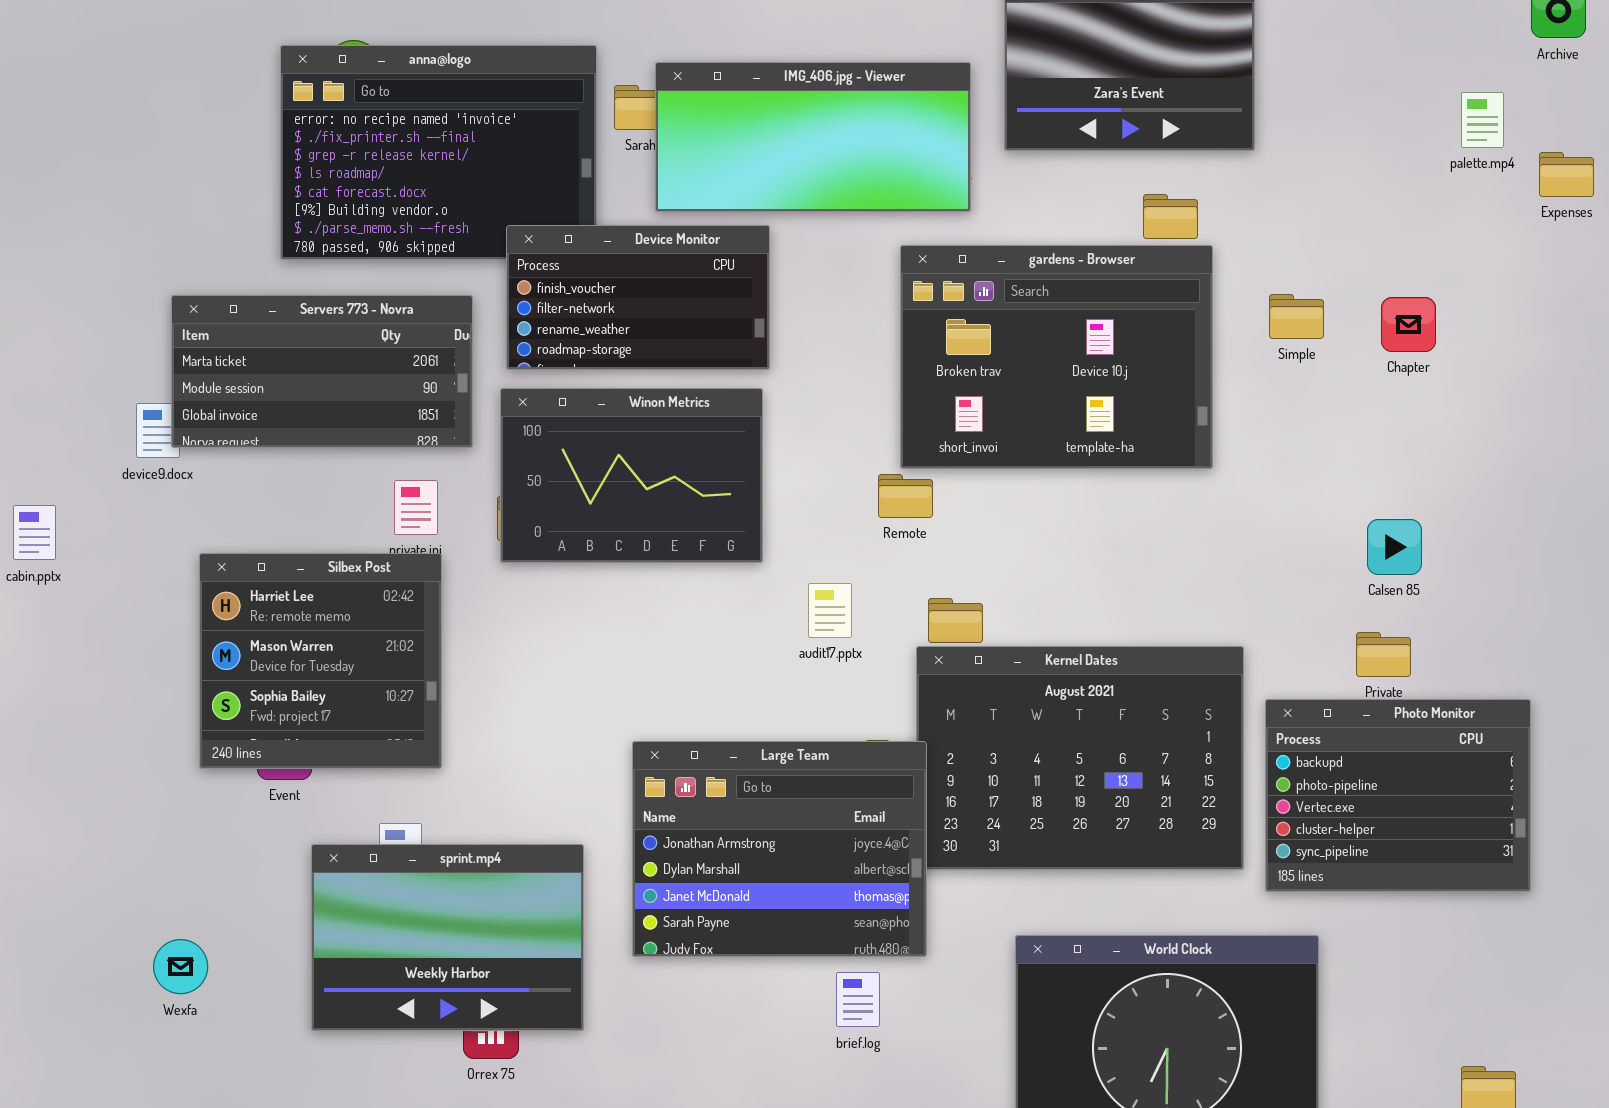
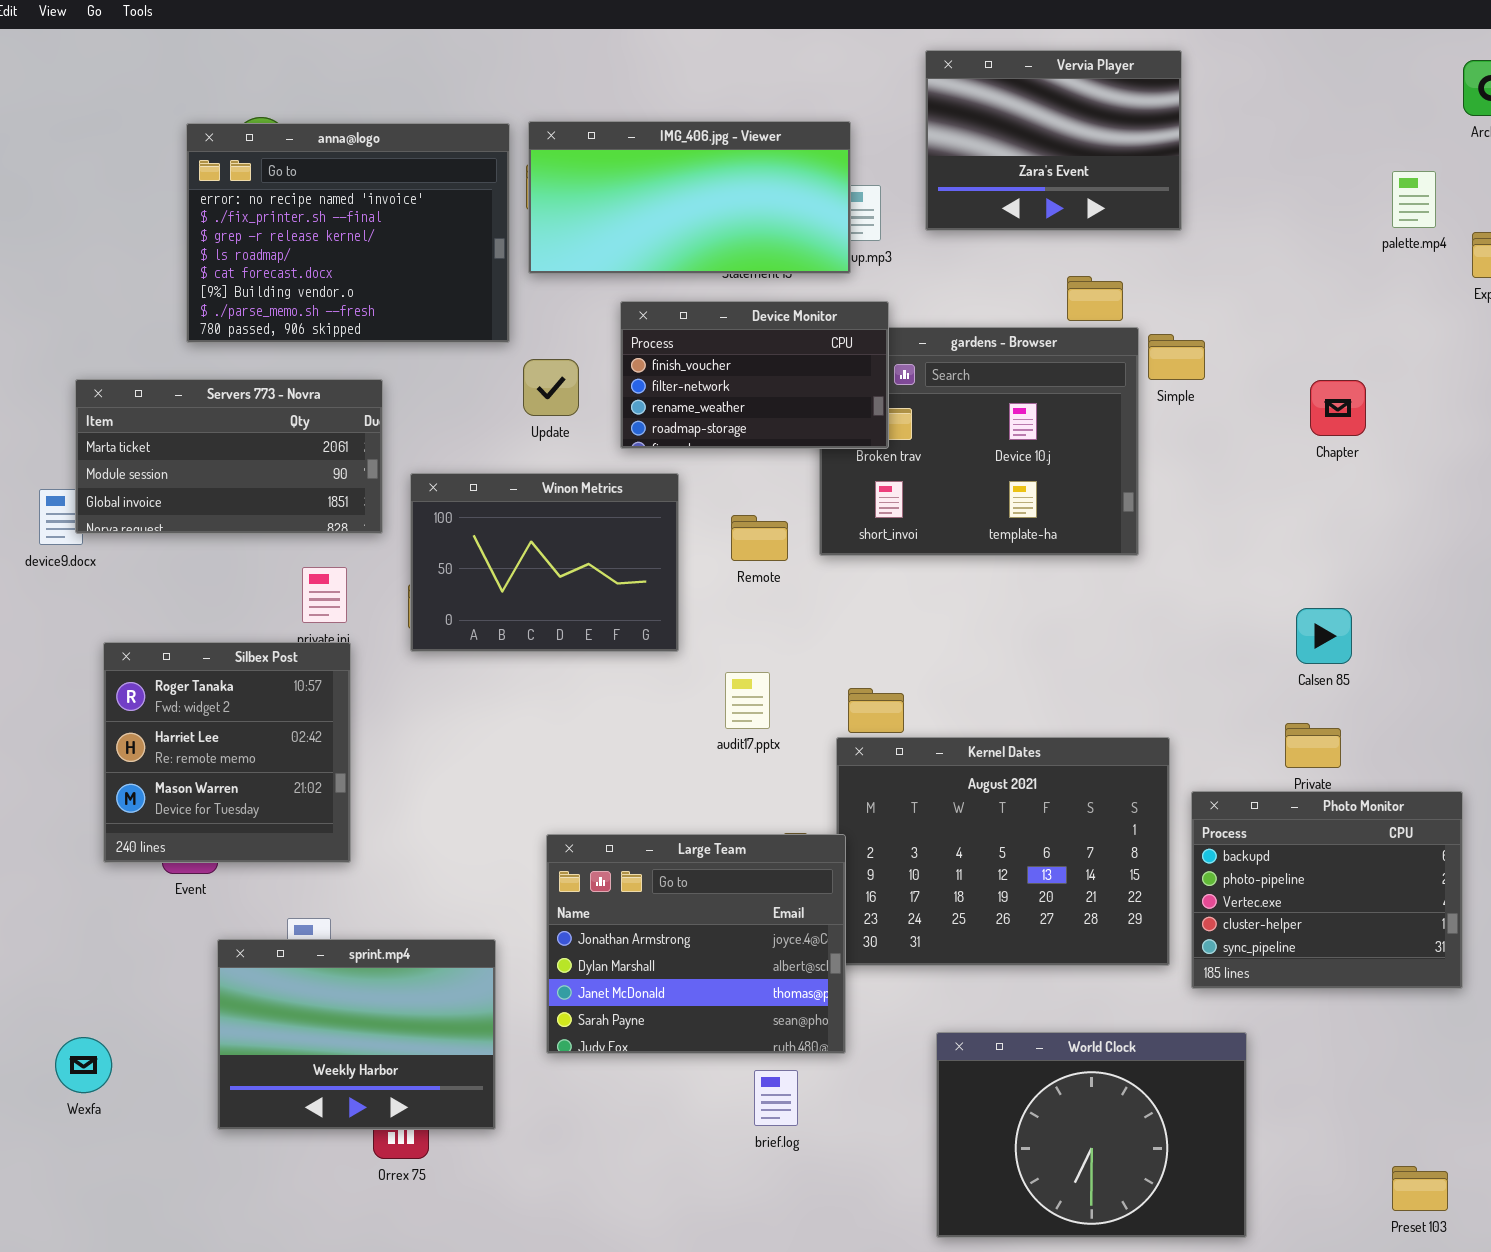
IMG_406.jpg - Viewer: [655,62,971,212] -> [528,121,851,274], moved
Device Monitor: [506,225,770,370] -> [620,301,889,449], moved
Simple: [1269,294,1324,339] -> [1148,334,1205,380], moved
Remote: [878,474,933,518] -> [731,515,788,561], moved
Silbex Post: [199,553,442,769] -> [103,642,351,863], scrolled up 1 row

